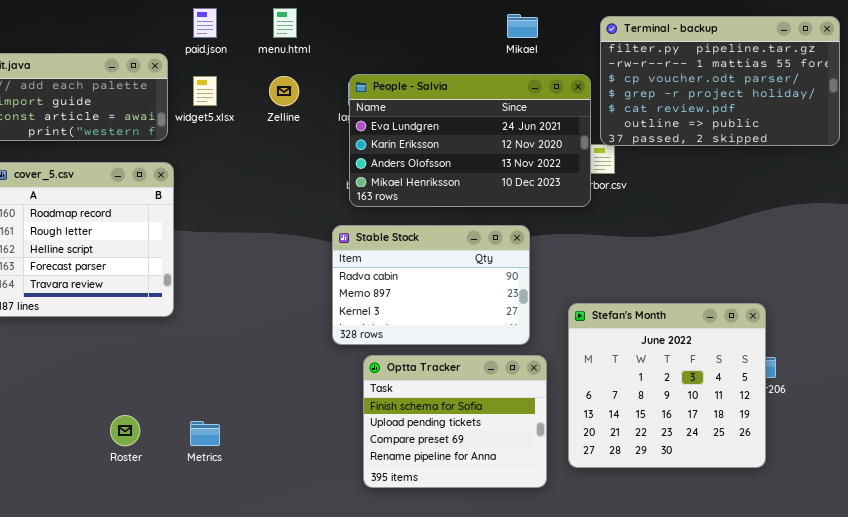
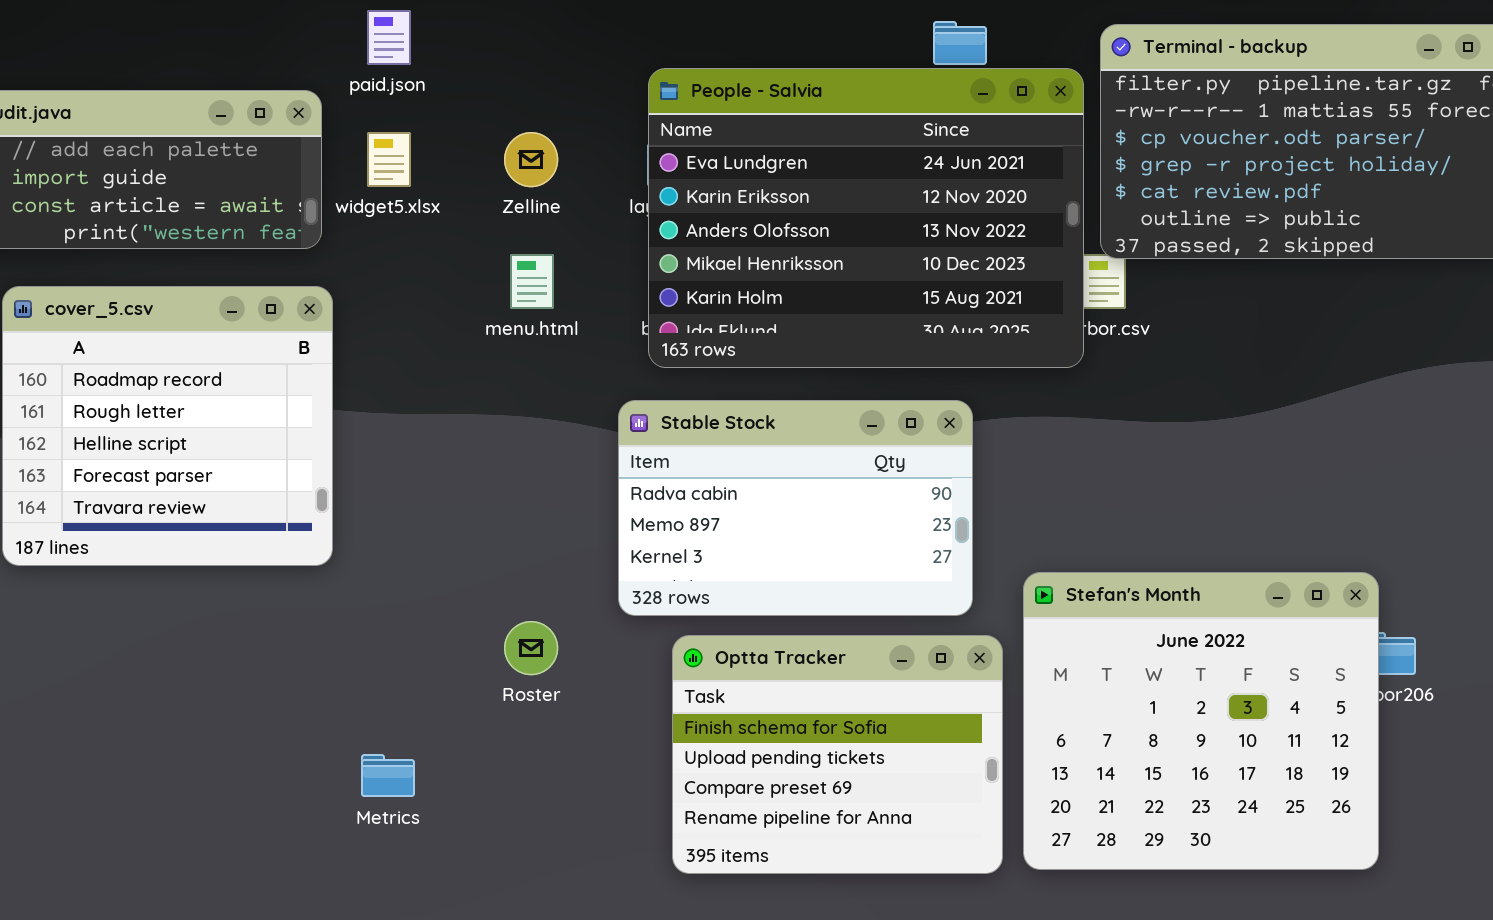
menu.html: [273,8,297,38] -> [510,254,554,309], moved
People - Salvia: [349,74,591,207] -> [648,68,1084,368], resized
Stefan's Month: [568,303,766,468] -> [1023,572,1379,870], moved
Roster: [110,415,140,446] -> [504,621,558,675], moved

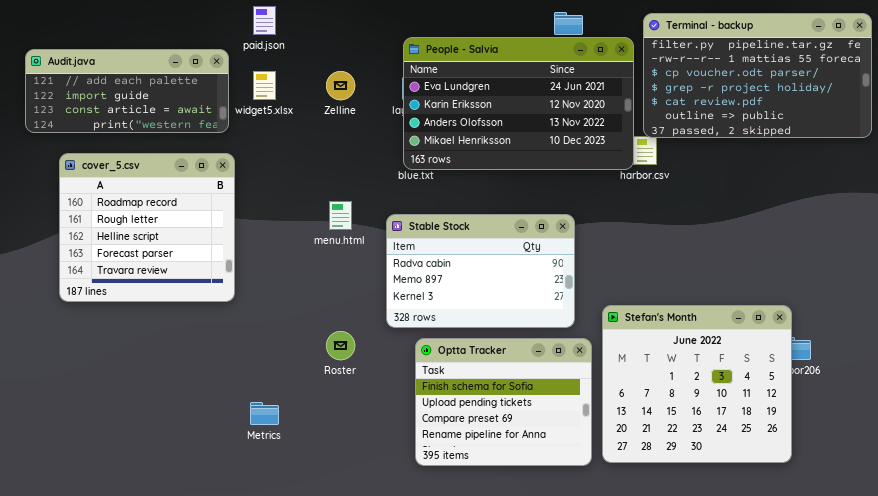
People - Salvia: [648,68,1084,368] -> [403,37,634,170], resized
menu.html: [510,254,554,309] -> [329,201,352,230], moved

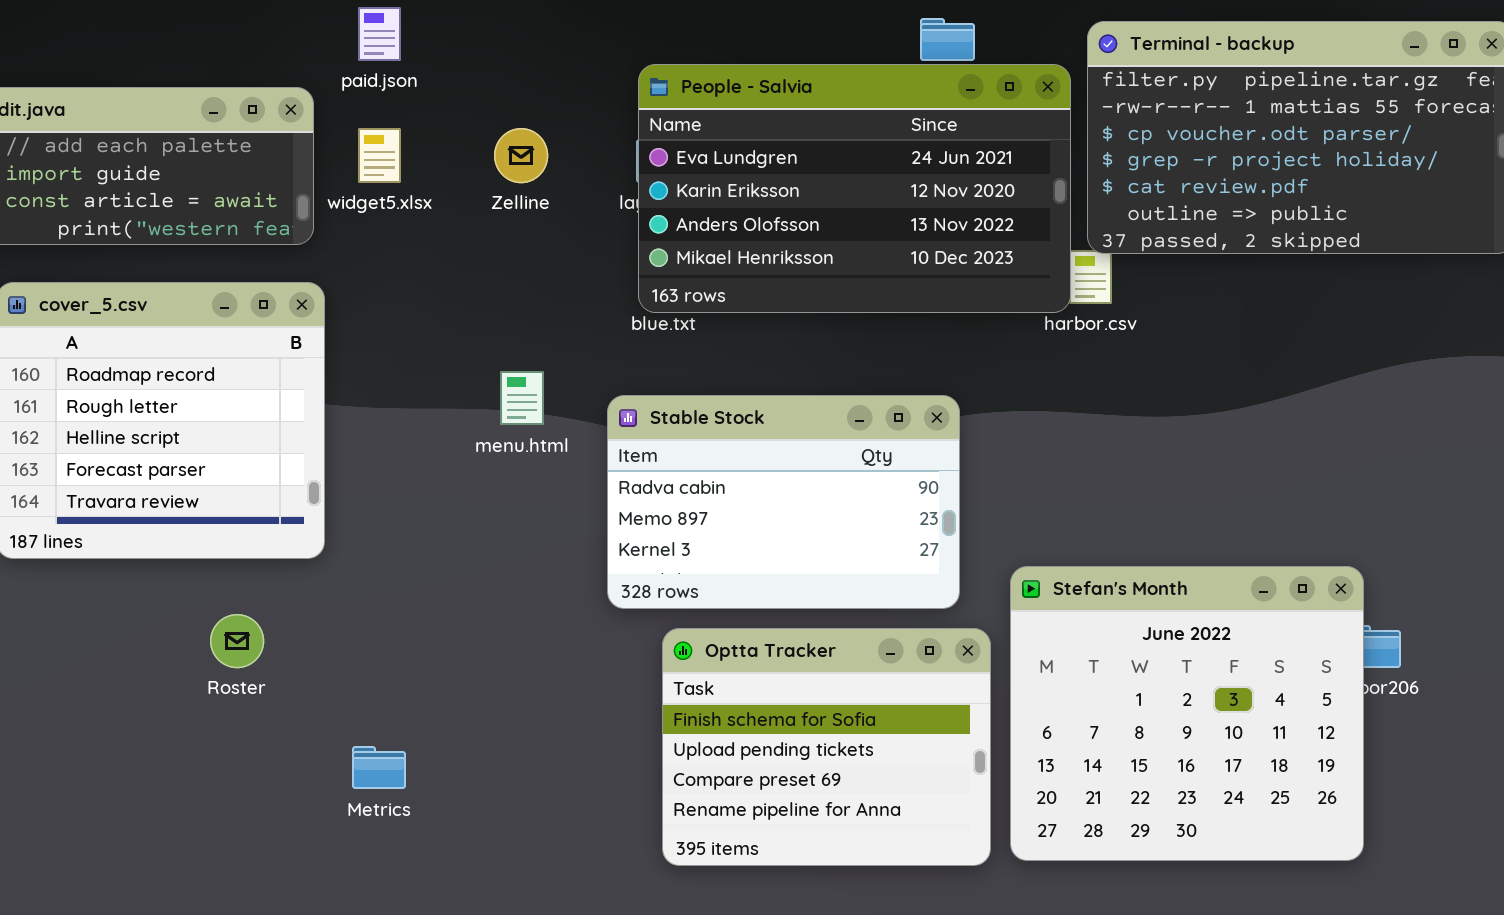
Roster: [326,331,355,360] -> [210,614,264,668], moved

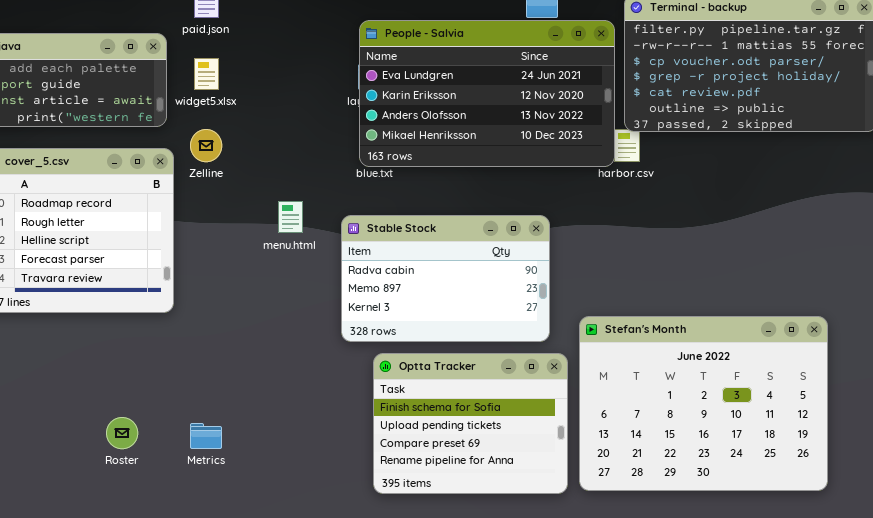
Zelline: [494,128,548,183] -> [190,129,222,162], moved
Stefan's Month: [1010,566,1364,861] -> [579,316,828,491], resized
Roster: [210,614,264,668] -> [106,417,138,449], moved

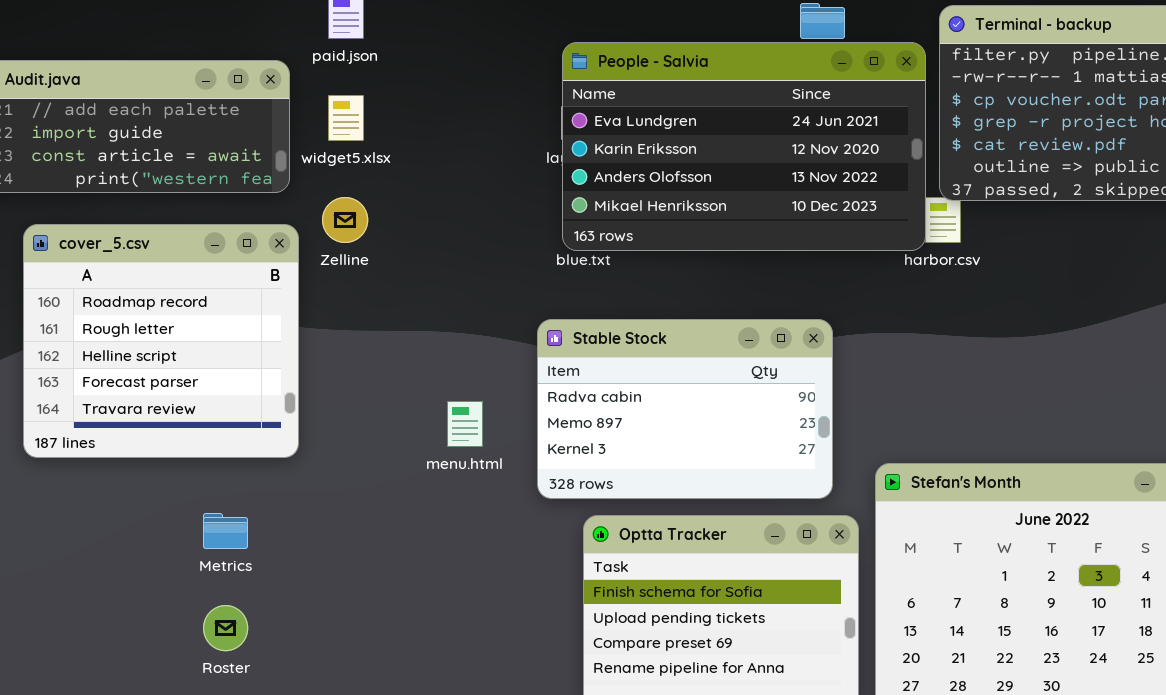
menu.html: [278,201,303,233] -> [447,401,483,447], moved
Metrics: [190,423,222,449] -> [203,513,248,549], moved

